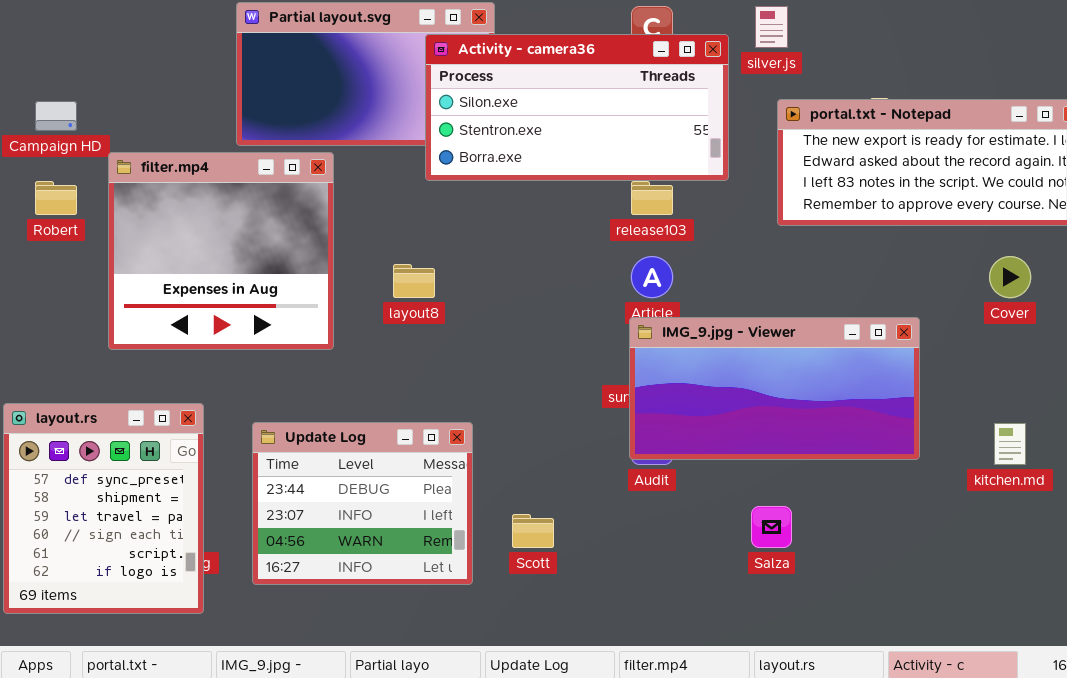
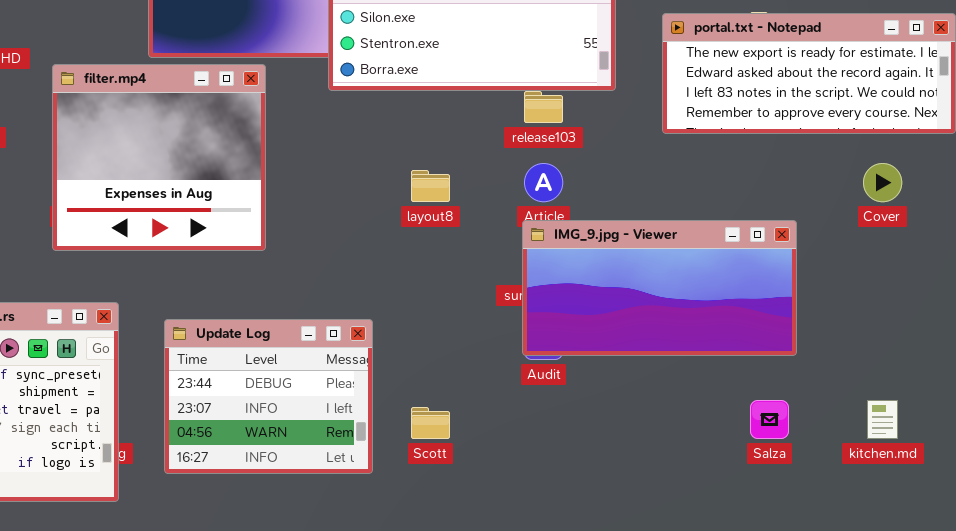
filter.mp4: [108,152,334,350] -> [52,64,266,251], moved
layout8: [393,264,435,298] -> [411,170,450,202], moved
kitchen.md: [994,423,1026,465] -> [867,400,898,439], moved
Salza: [751,506,792,548] -> [750,400,789,439], moved

